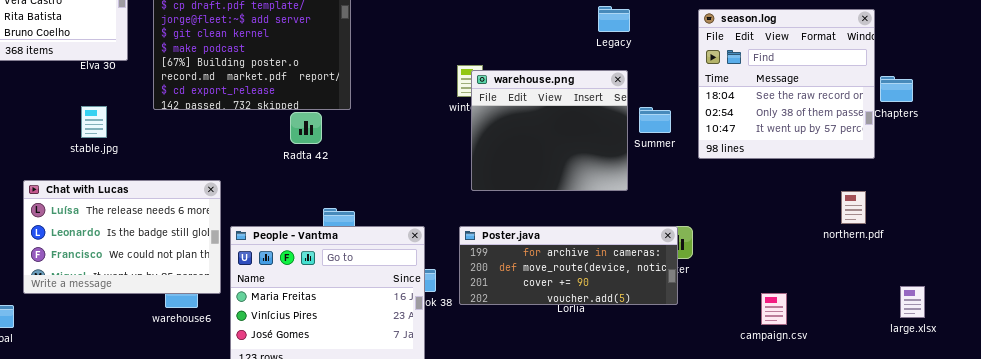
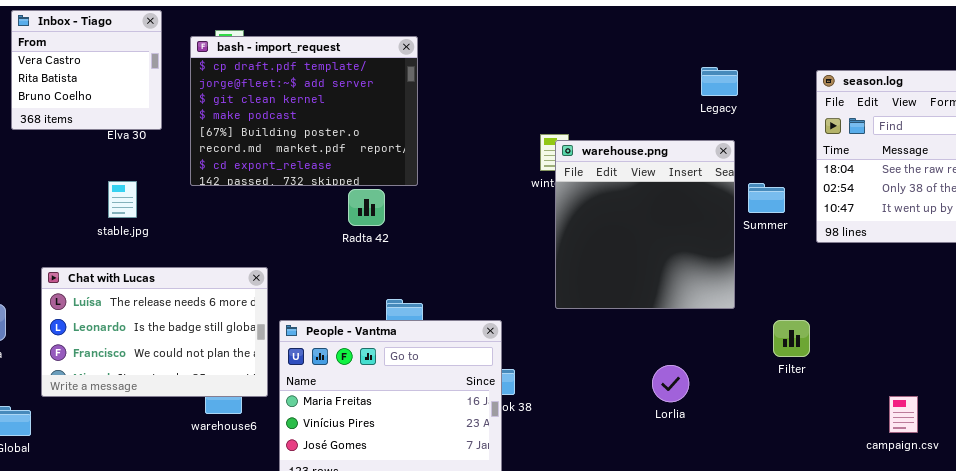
warehouse.png: [471,70,628,191] -> [555,140,735,309], resized
Poster.java: [459,226,678,305] -> none, closed

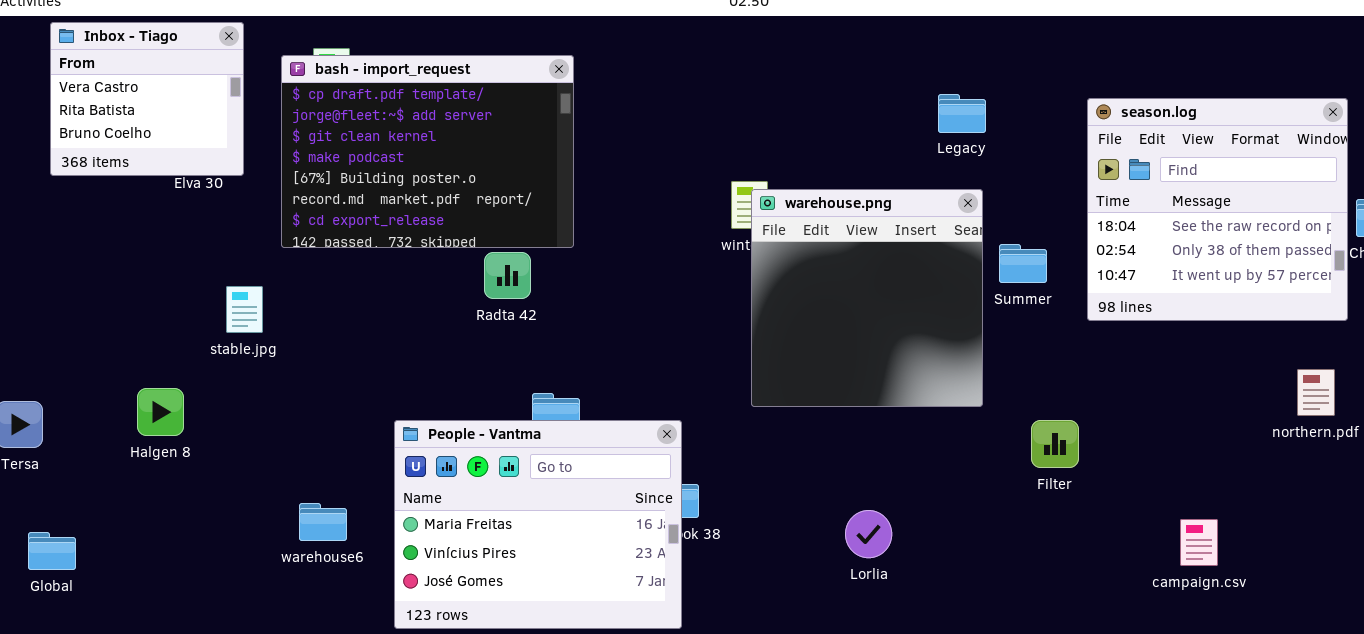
stable.jpg: [108,181,137,218] -> [226,286,263,333], moved
Chat with Lucas: [41,267,268,397] -> none, closed
Lorlia: [652,365,689,402] -> [845,510,892,558], moved

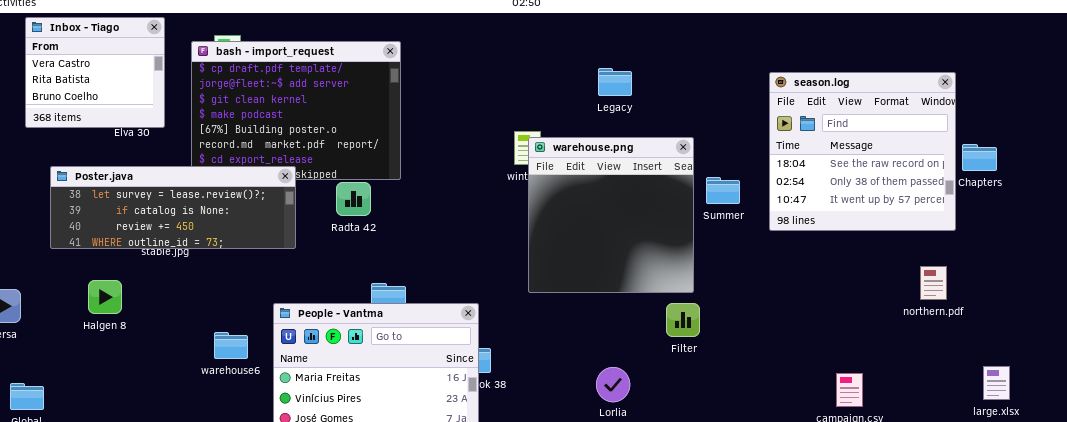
Legacy: [938,94,986,133] -> [598,68,632,96], moved
Poster.java: none -> [50,166,296,249], opened
Filter: [1031,420,1079,468] -> [666,303,700,337], moved
warehouse6: [299,503,347,541] -> [214,332,248,359], moved

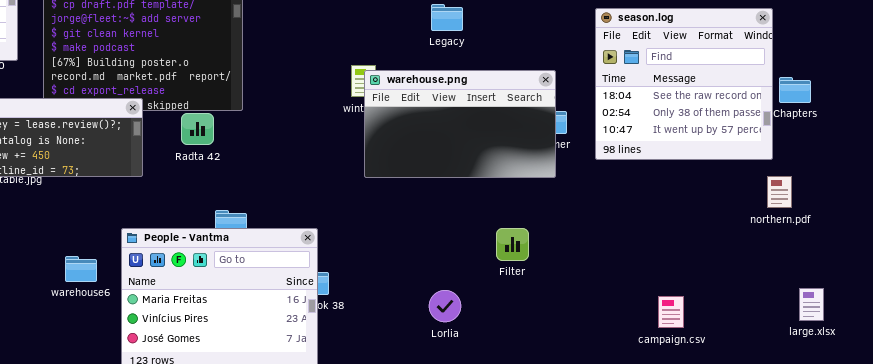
warehouse.png: [528,137,694,293] -> [364,70,556,178], resized
northern.pdf: [920,266,947,300] -> [767,176,792,208], moved

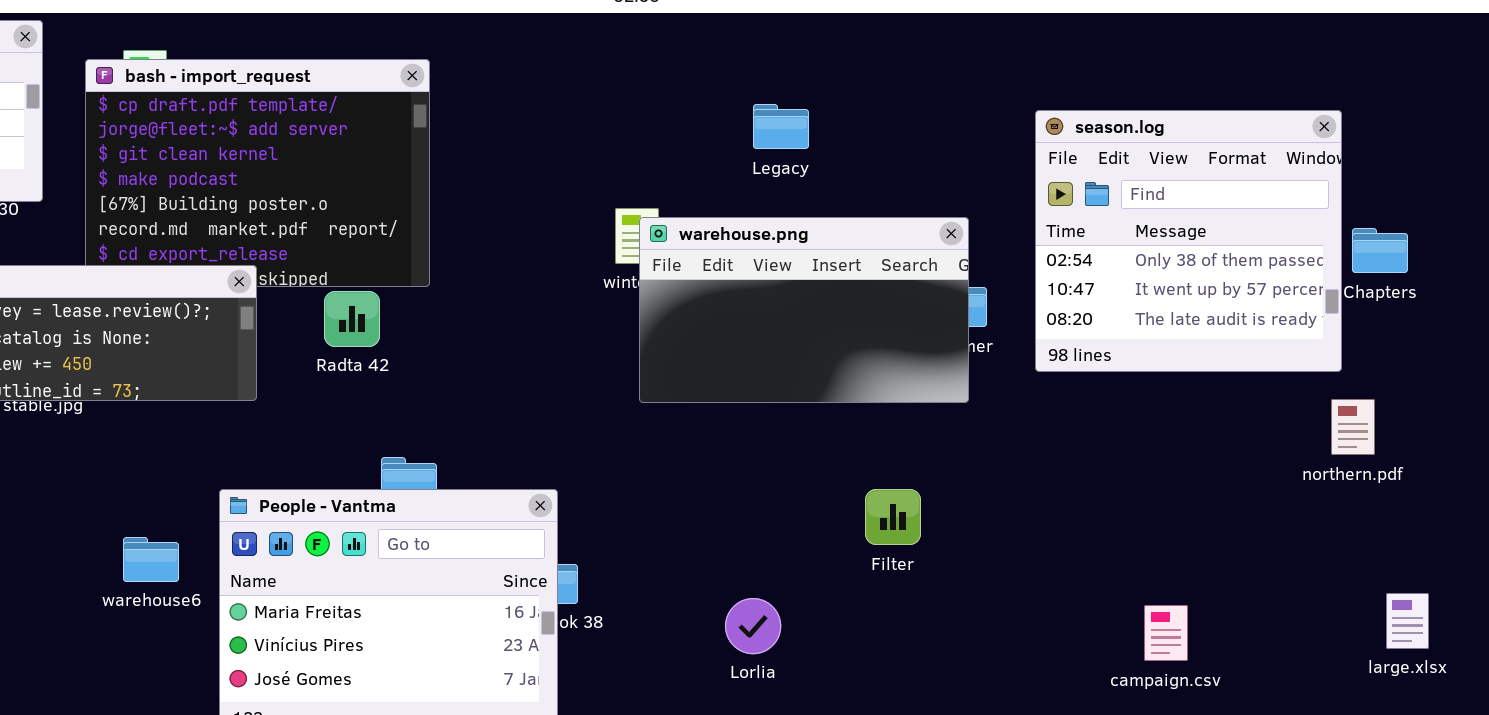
season.log: [595,8,773,160] -> [1035,110,1342,372], scrolled down 1 row
Lorlia: [429,290,461,322] -> [725,598,781,654], moved

